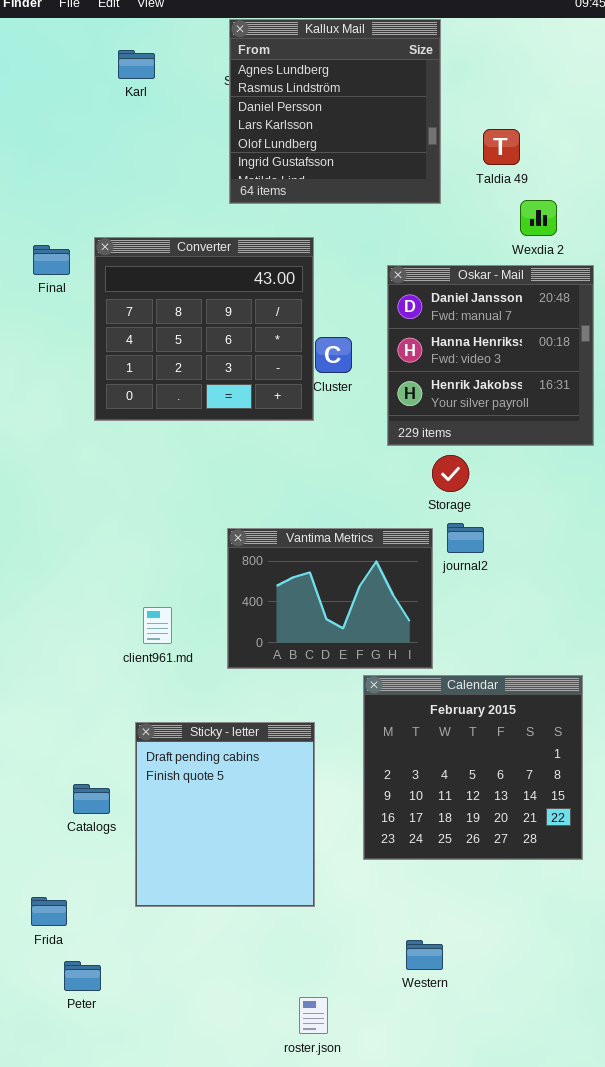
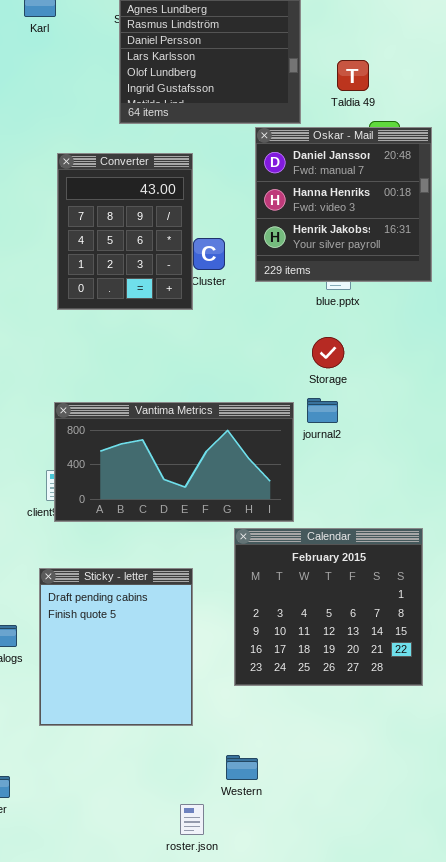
Converter: [94,237,314,421] -> [57,153,193,310], resized
Oskar - Mail: [387,265,594,446] -> [255,127,432,282], moved
Storage: [432,455,469,492] -> [312,337,344,368], moved
Vantima Metrics: [227,528,433,669] -> [54,402,294,522], resized
Western: [406,940,443,970] -> [226,755,258,780], moved

